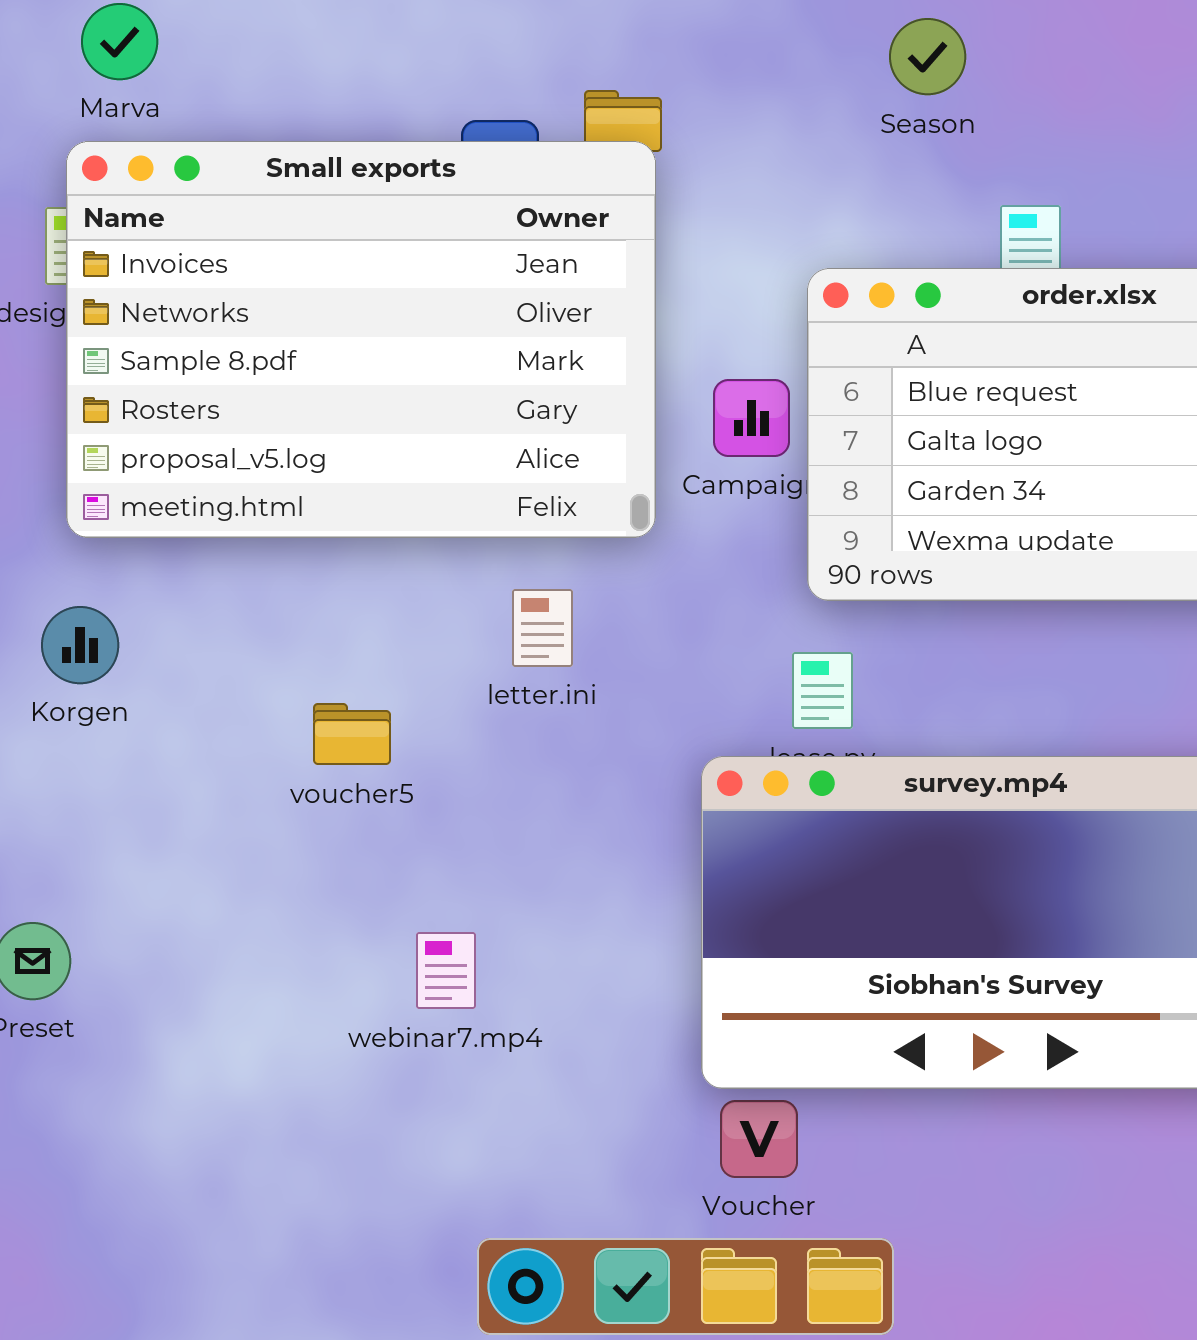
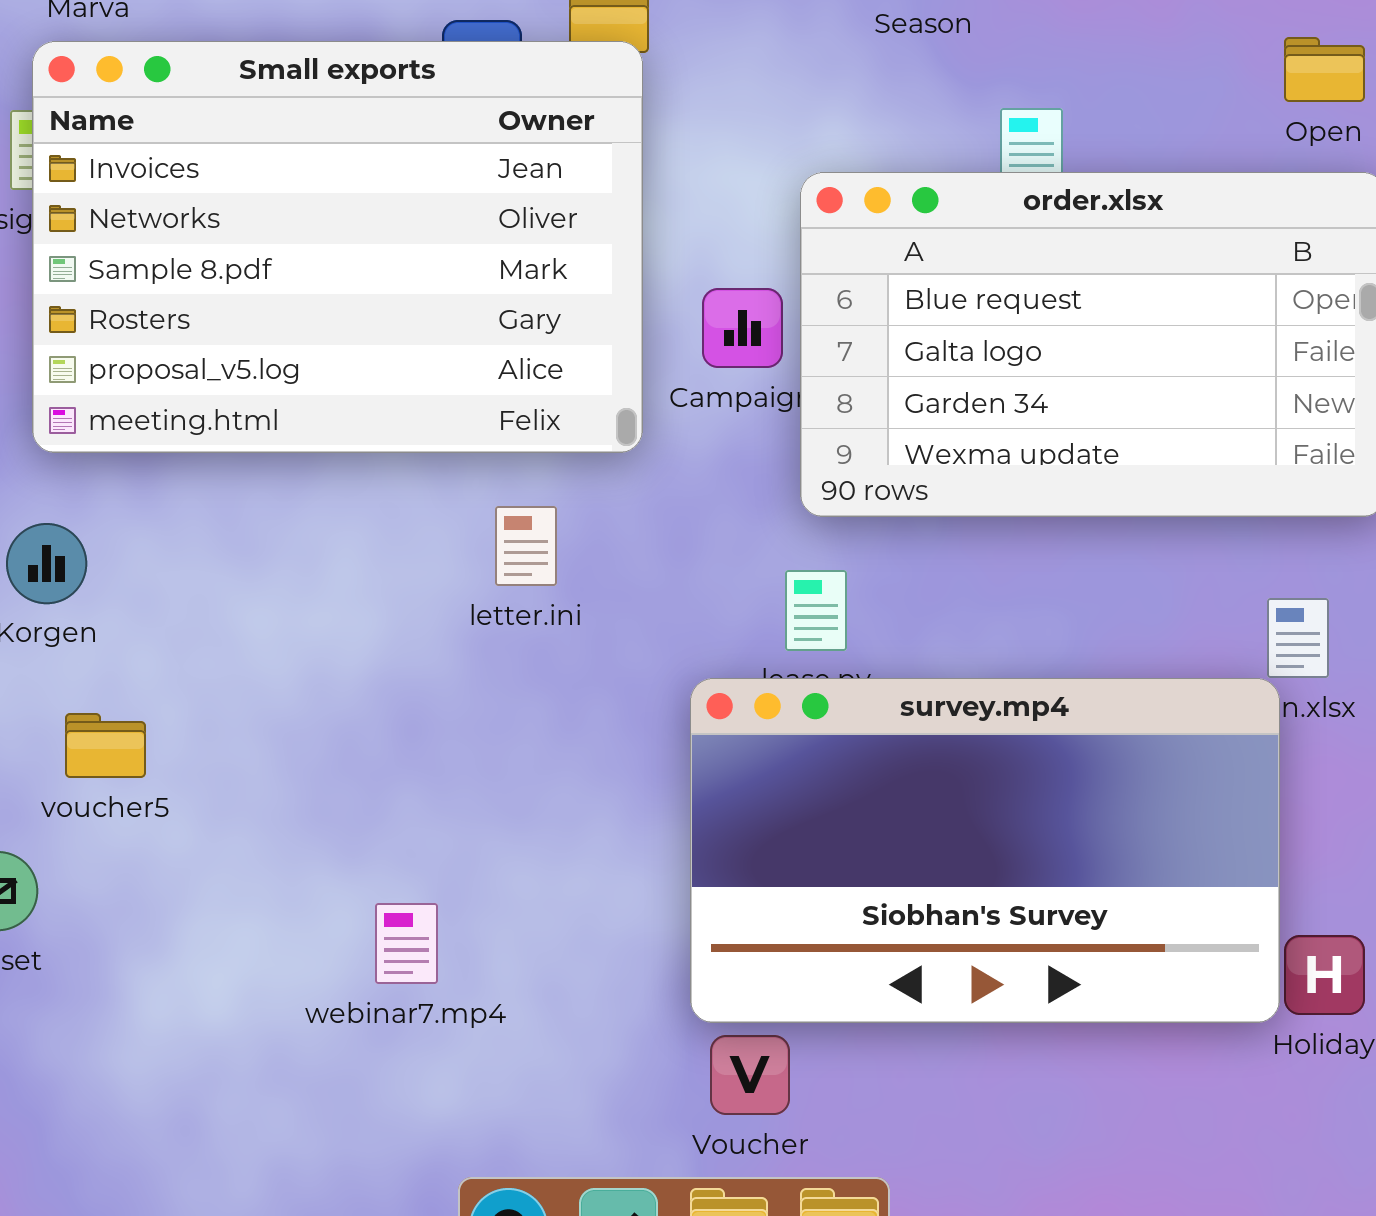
voucher5: [313,703,391,765] -> [65,713,146,778], moved
webinar7.mp4: [416,932,476,1009] -> [375,903,438,984], moved

